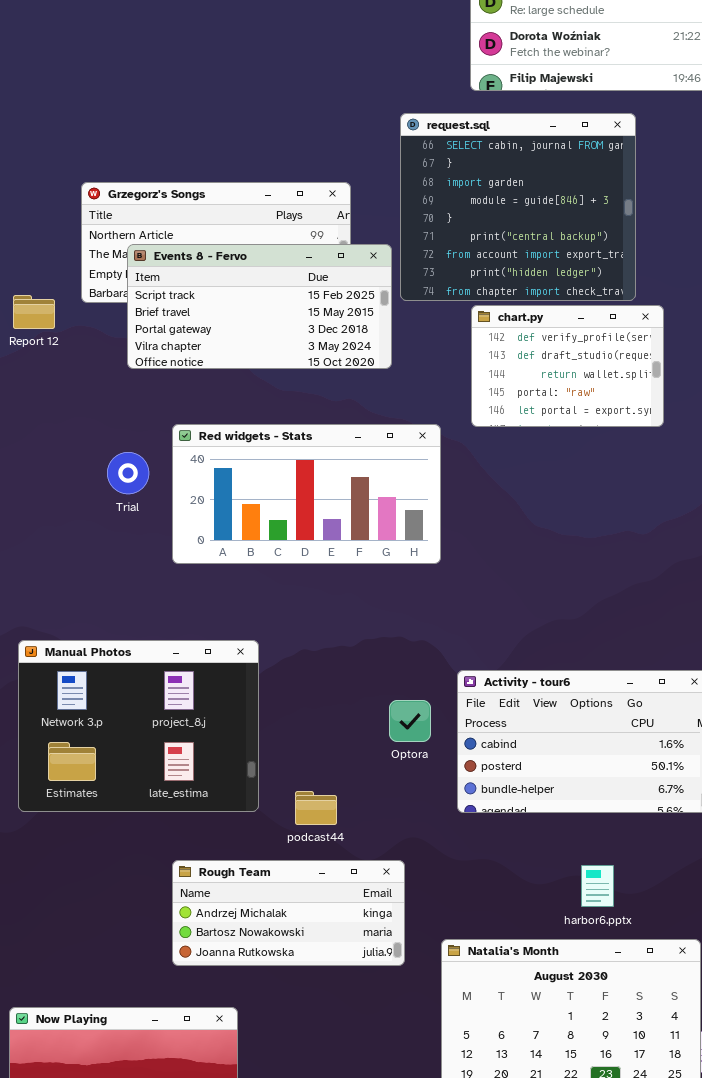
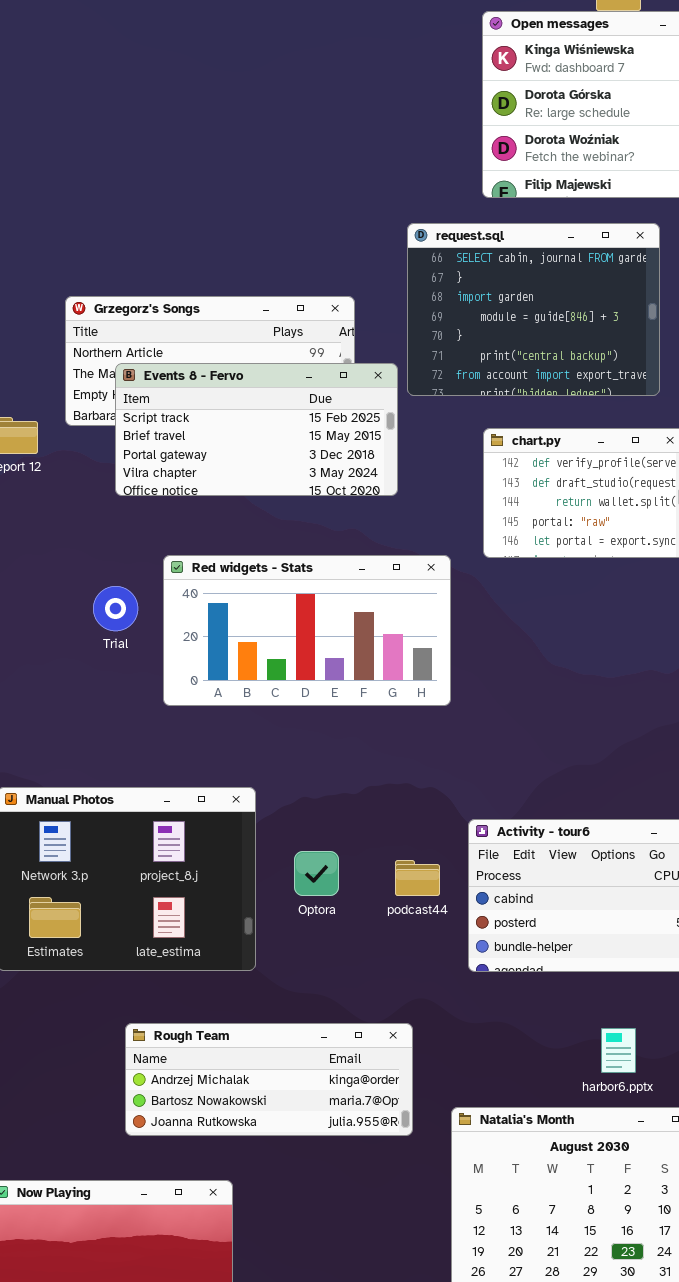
request.sql: [400,113,636,301] -> [407,223,660,396], resized
Optora: [389,700,431,742] -> [294,851,339,896], moved
podcast44: [295,791,337,825] -> [395,860,440,896], moved
Rough Team: [172,860,405,966] -> [125,1023,413,1136], resized

